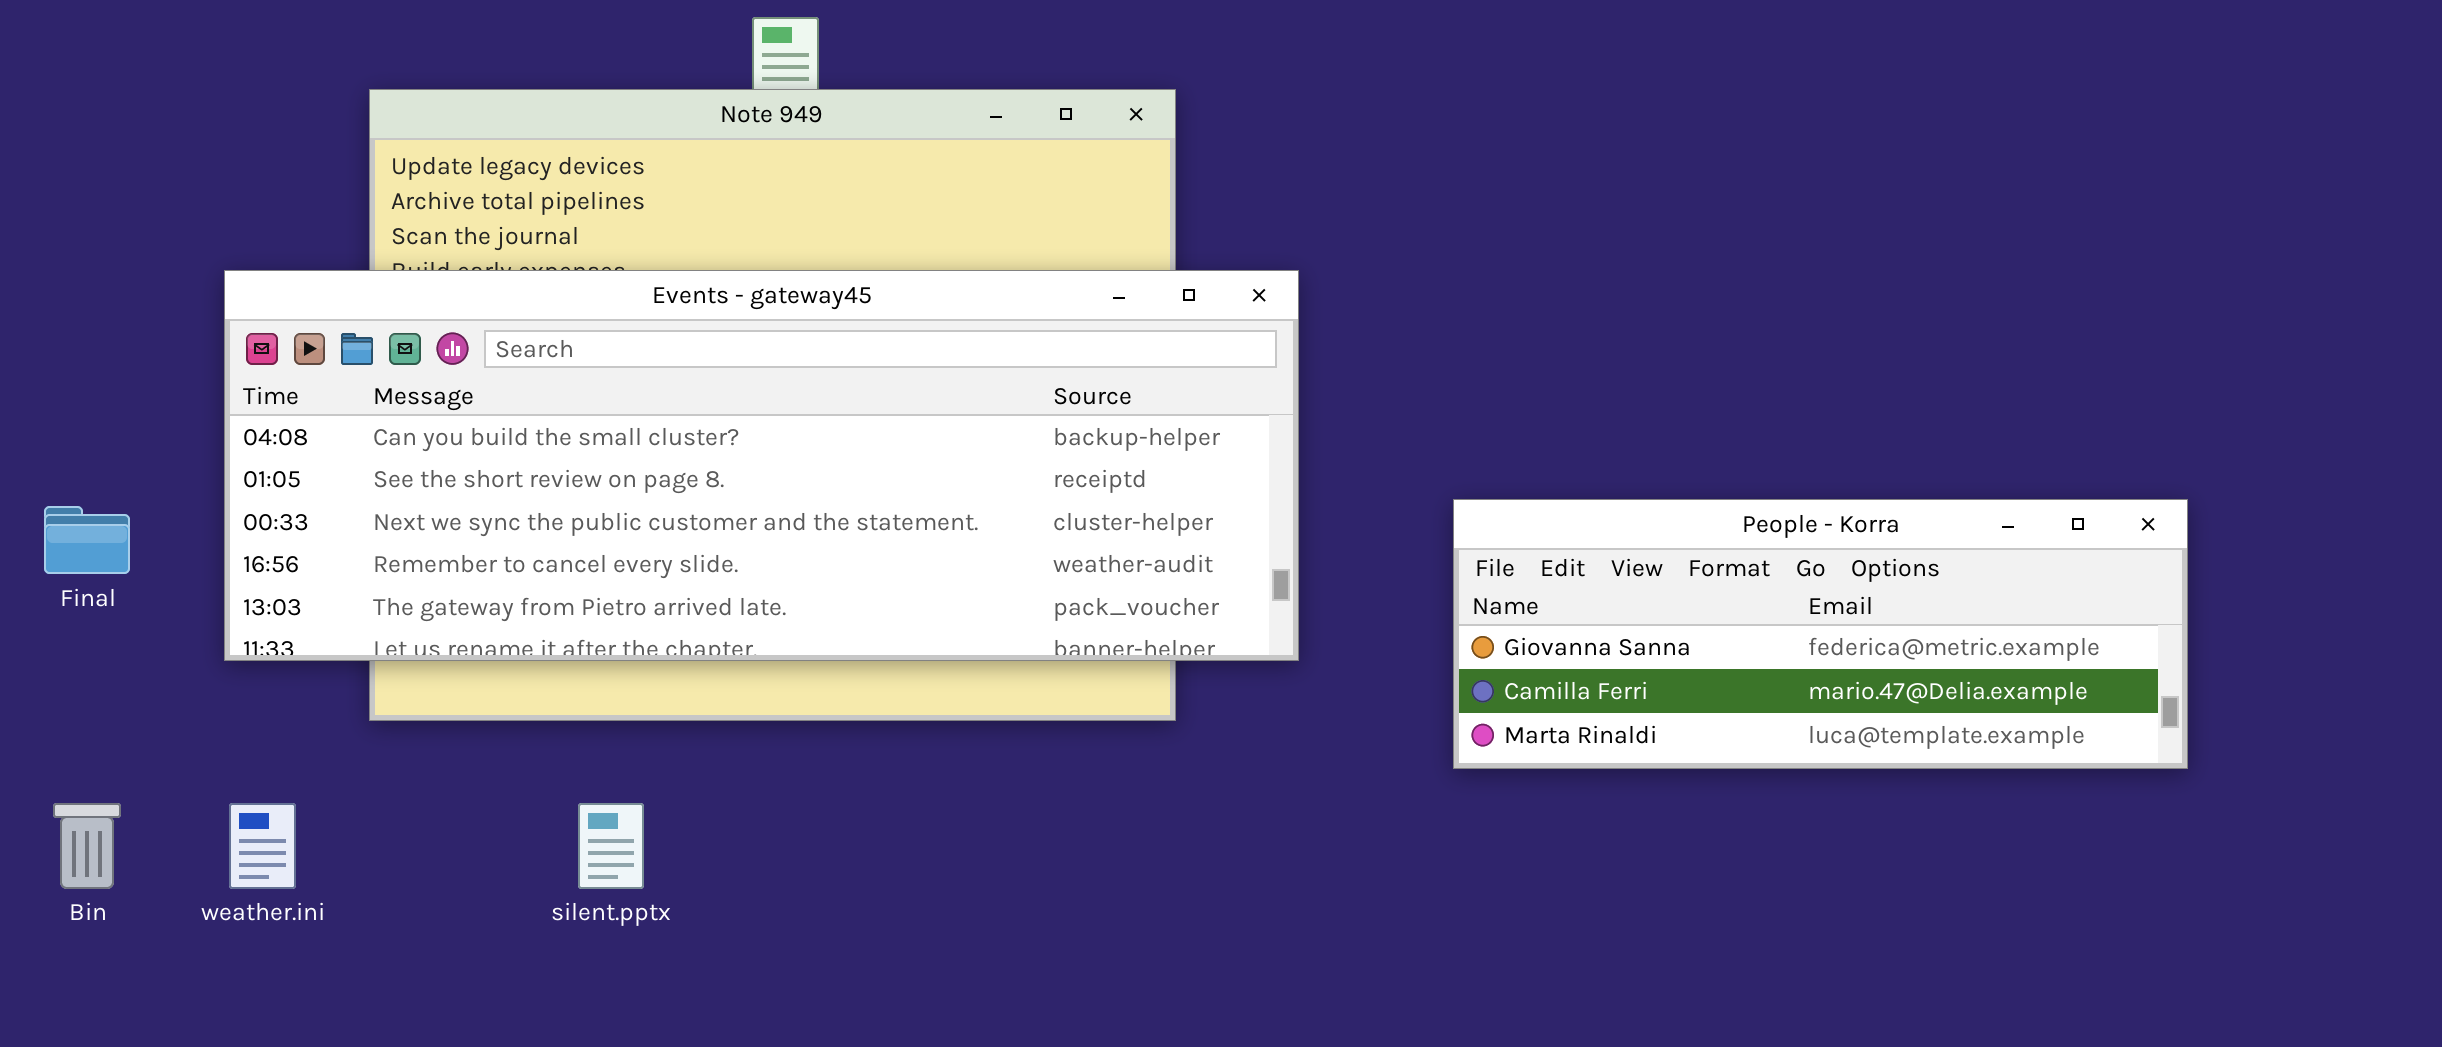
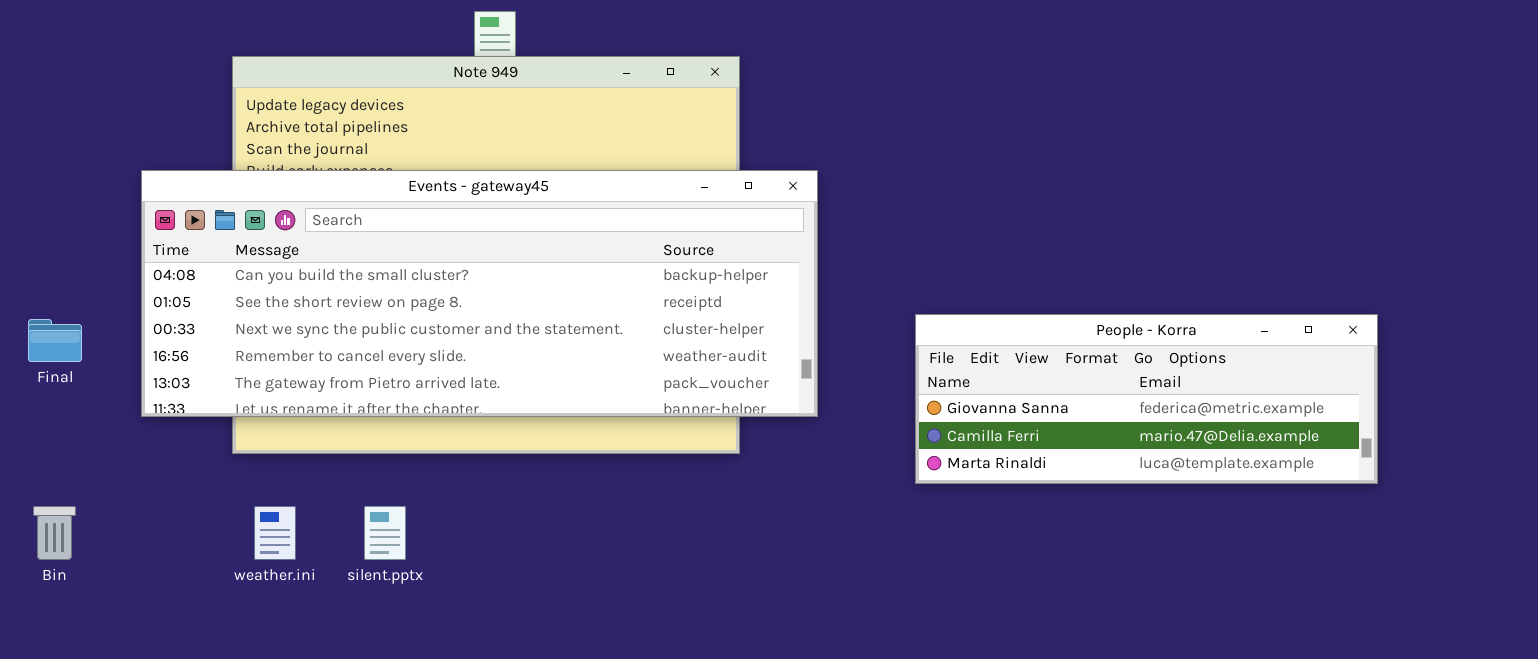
weather.ini: [229,803,296,889] -> [254,506,296,560], moved

